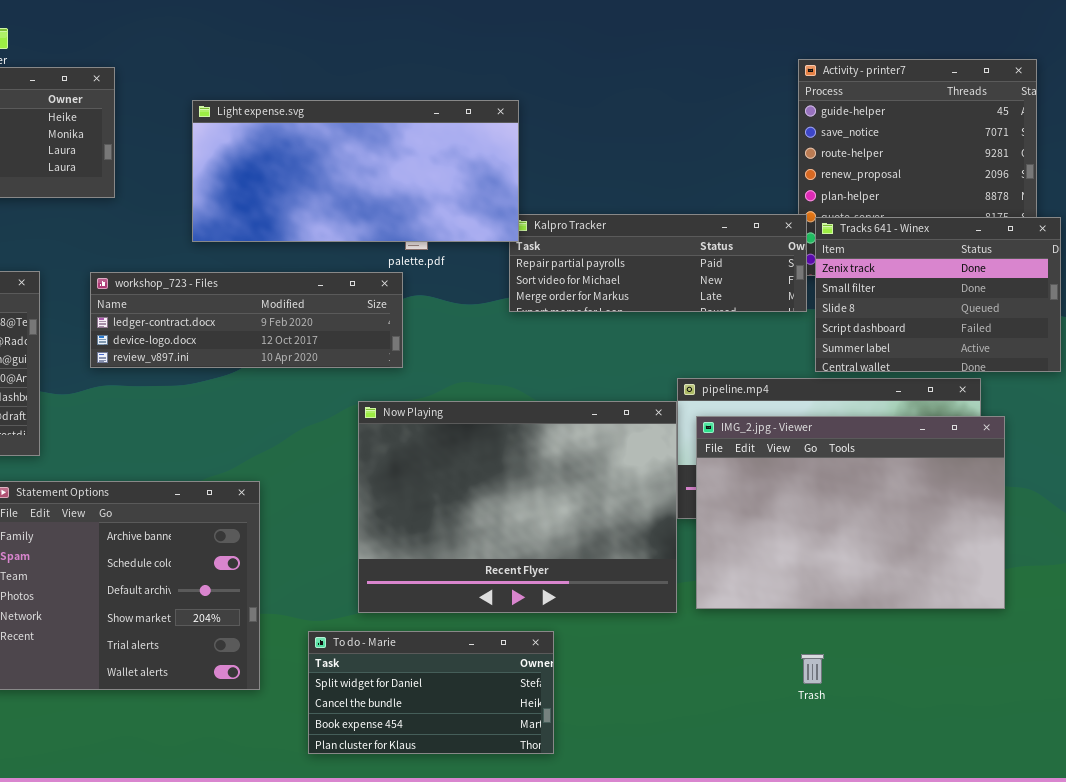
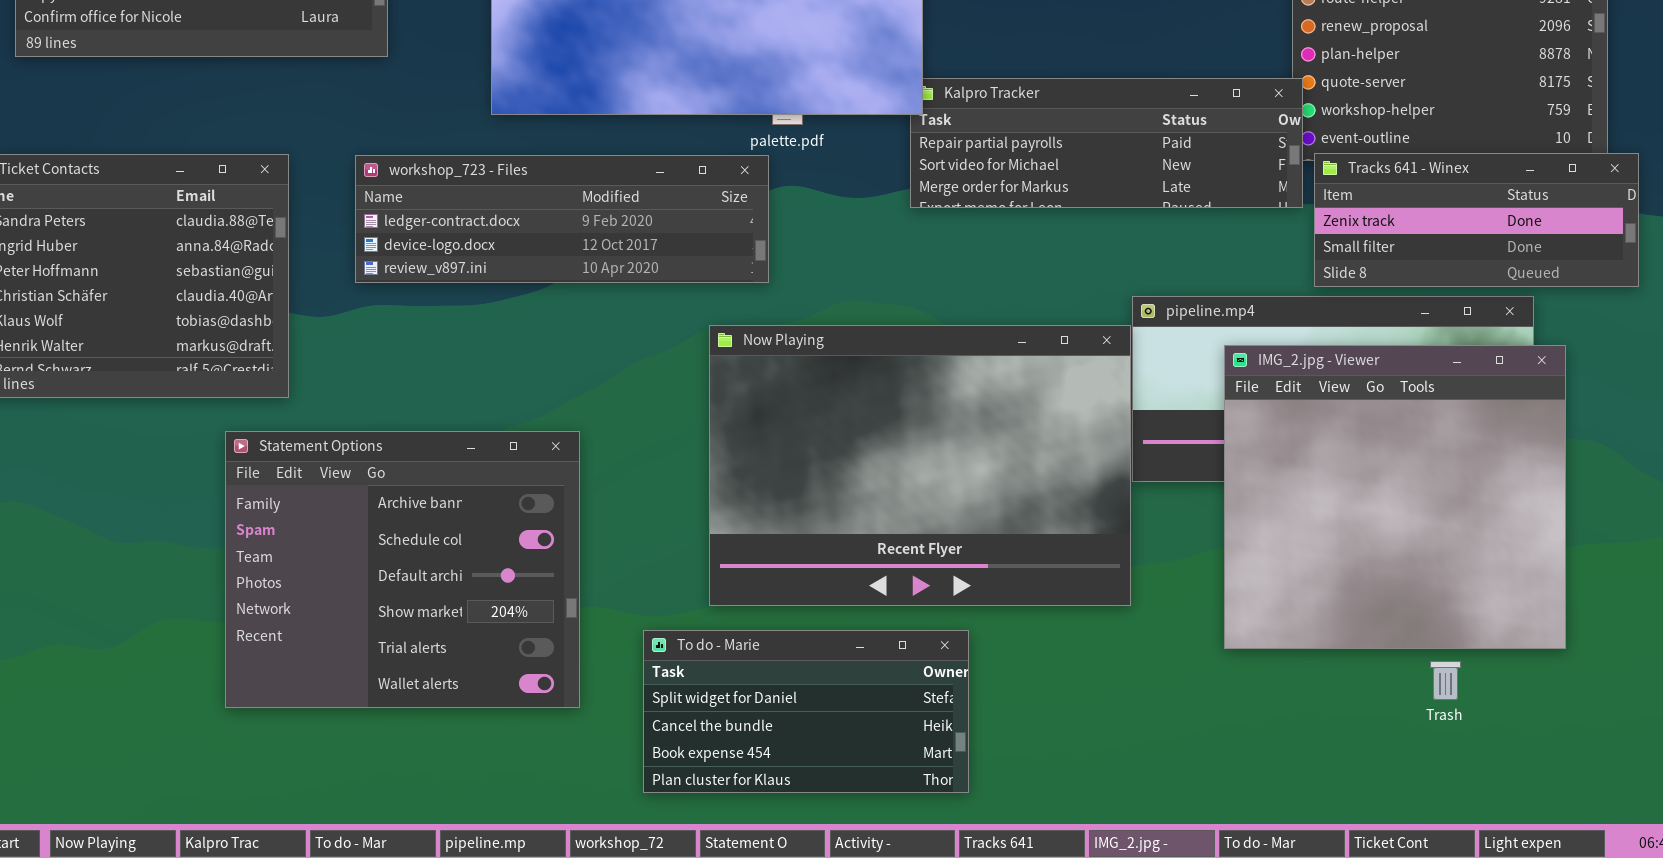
Tracks 641 - Winex: [815,217,1061,372] -> [1314,153,1639,287], resized
IMG_2.jpg - Viewer: [696,416,1005,609] -> [1224,345,1566,649], resized
Trash: [801,654,824,684] -> [1430,661,1461,700], moved

